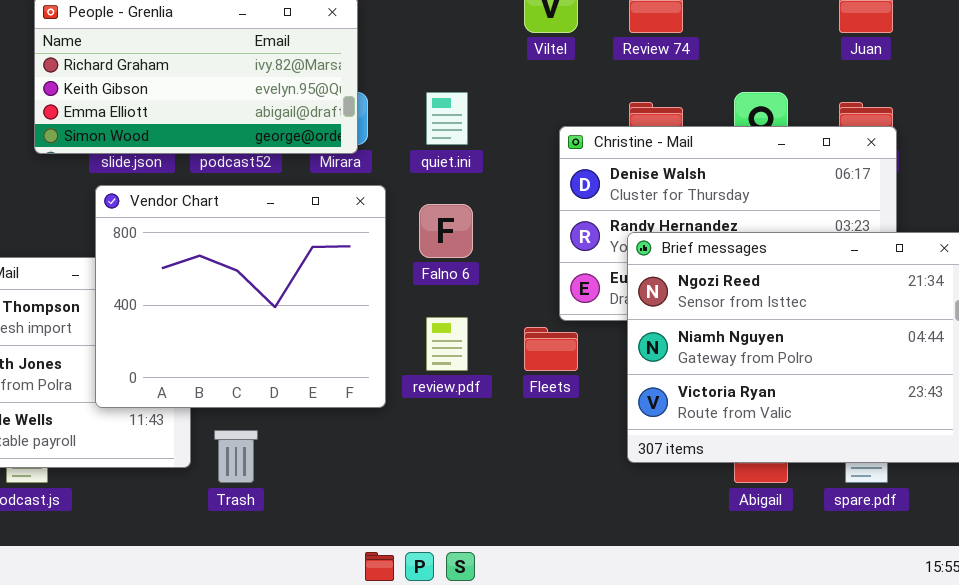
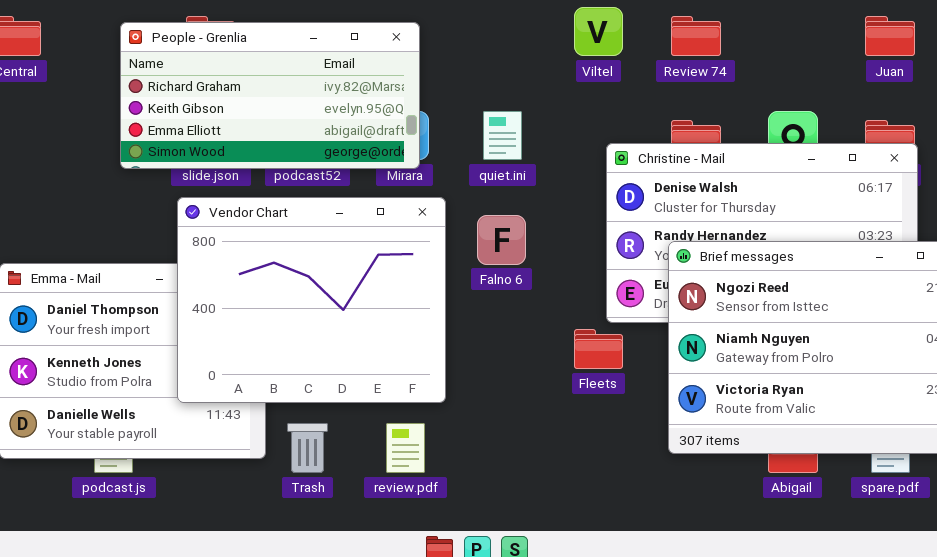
review.pdf: [426,317,468,371] -> [386,423,425,473], moved

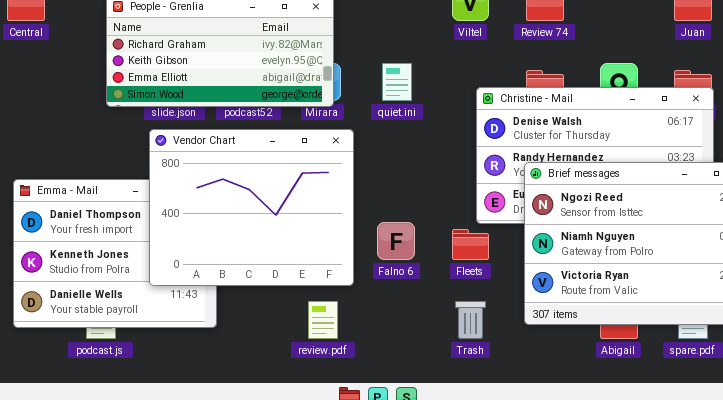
Falno 6: [477,215,526,265] -> [377,222,415,260], moved
Trash: [287,423,328,473] -> [455,301,486,339], moved

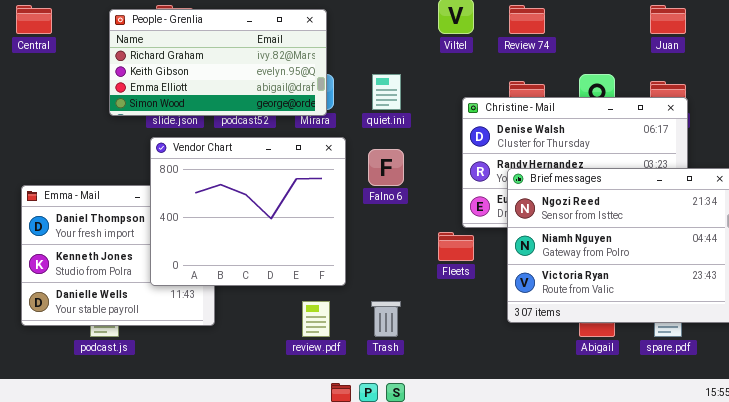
Falno 6: [377,222,415,260] -> [368,149,404,186], moved
Trash: [455,301,486,339] -> [371,301,401,337], moved

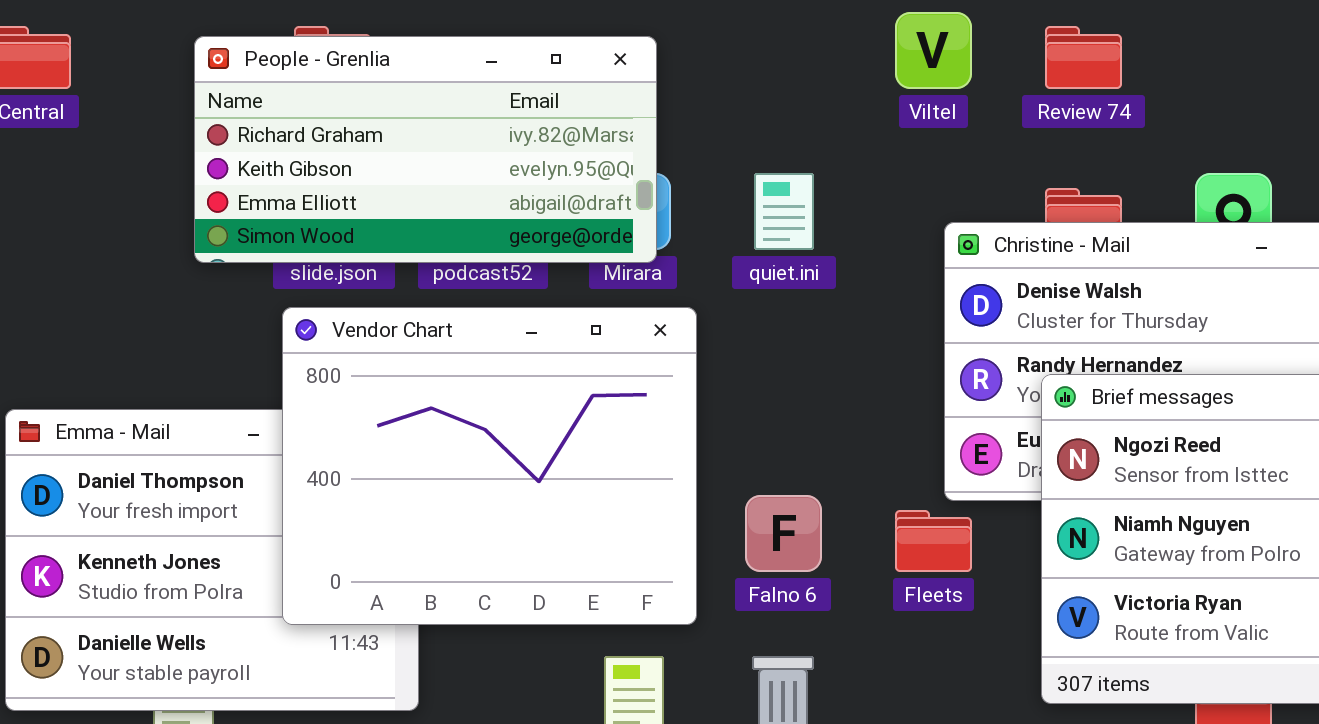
Falno 6: [368,149,404,186] -> [745,495,822,572], moved

